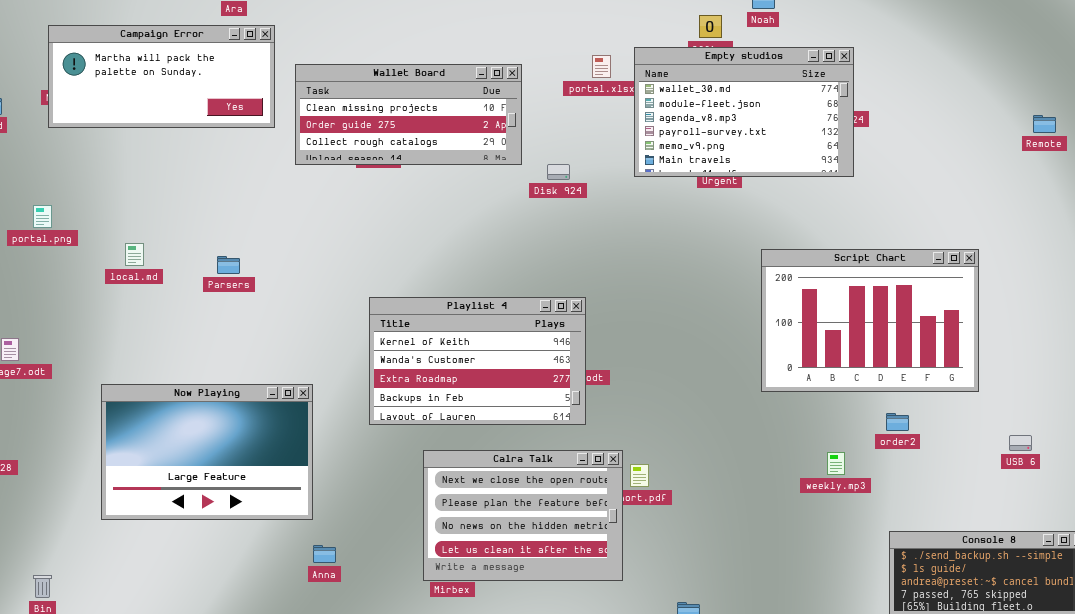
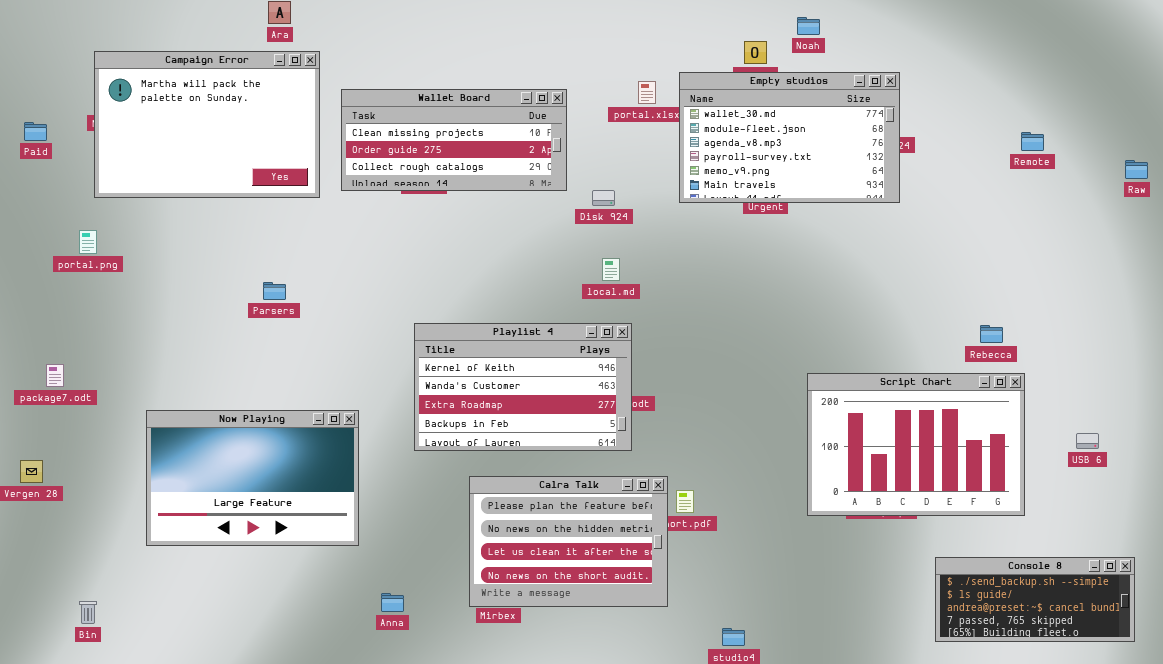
Campaign Error: [48,25,275,128] -> [94,51,320,198], resized
Remote: [1033,115,1056,133] -> [1021,132,1044,151], moved
local.md: [125,243,144,266] -> [602,258,620,281], moved
Script Chart: [761,249,979,392] -> [807,373,1025,516], moved
USB 6: [1009,435,1032,451] -> [1076,433,1099,449], moved
Calra Talk: [423,450,623,581] -> [469,476,668,607], scrolled down 1 row
Anna: [313,545,336,563] -> [381,593,404,612], moved

